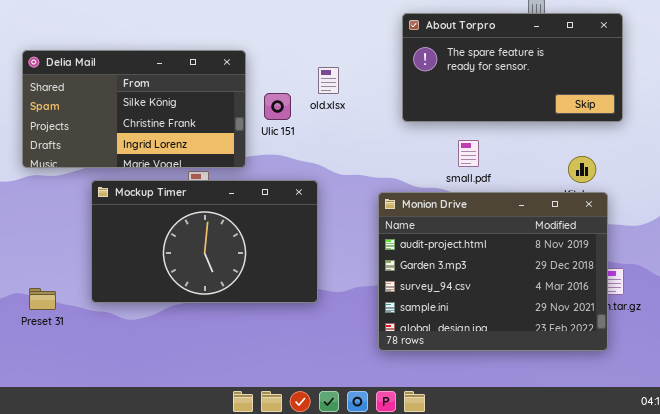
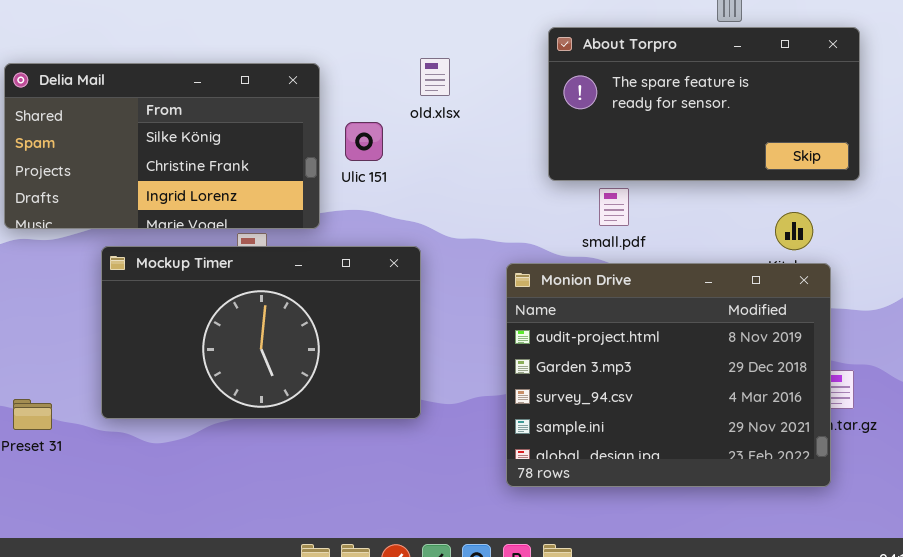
About Torpro: [402,13,623,122] -> [548,27,860,181], moved
old.xlsx: [318,67,339,94] -> [420,58,450,96], moved
small.pdf: [458,140,479,167] -> [599,188,629,226], moved

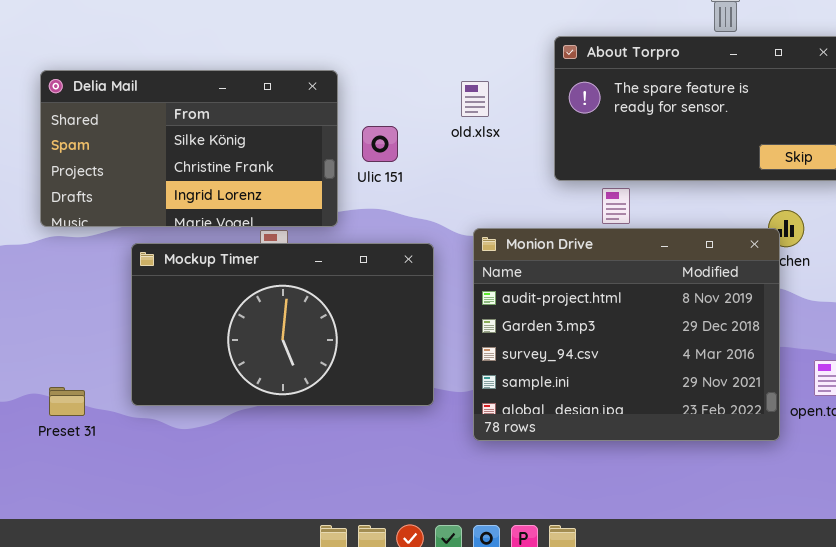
old.xlsx: [420,58,450,96] -> [461,81,489,117], moved
Monion Drive: [506,263,831,487] -> [473,228,780,441], moved

